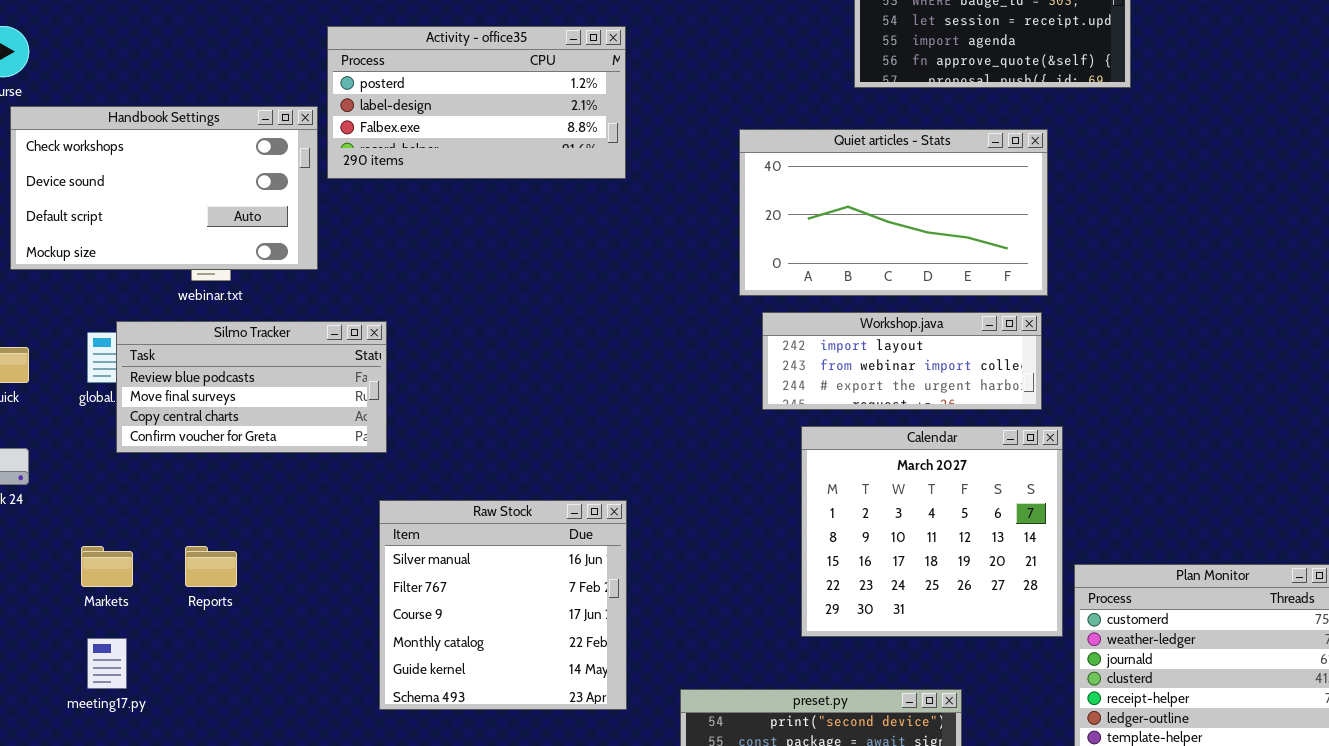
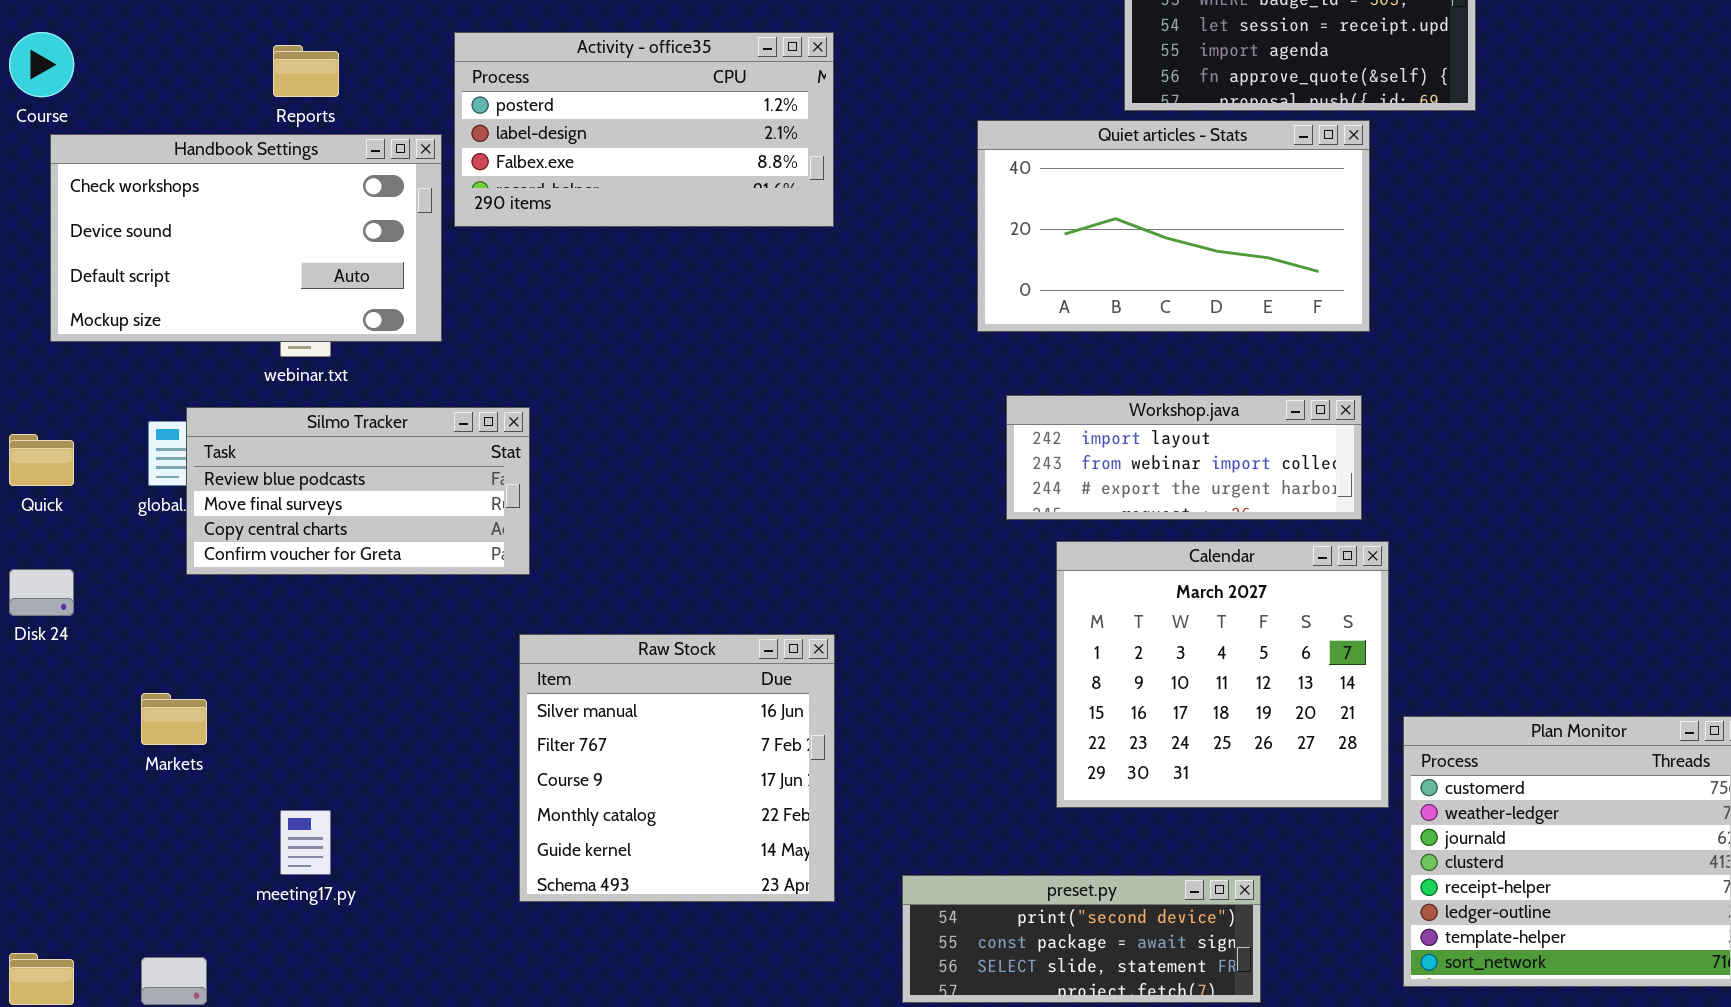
Quiet articles - Stats: [739,129,1048,296] -> [977,120,1370,332], moved
Reports: [185,546,237,587] -> [273,45,339,97], moved
meeting17.py: [87,638,127,689] -> [280,810,331,875], moved

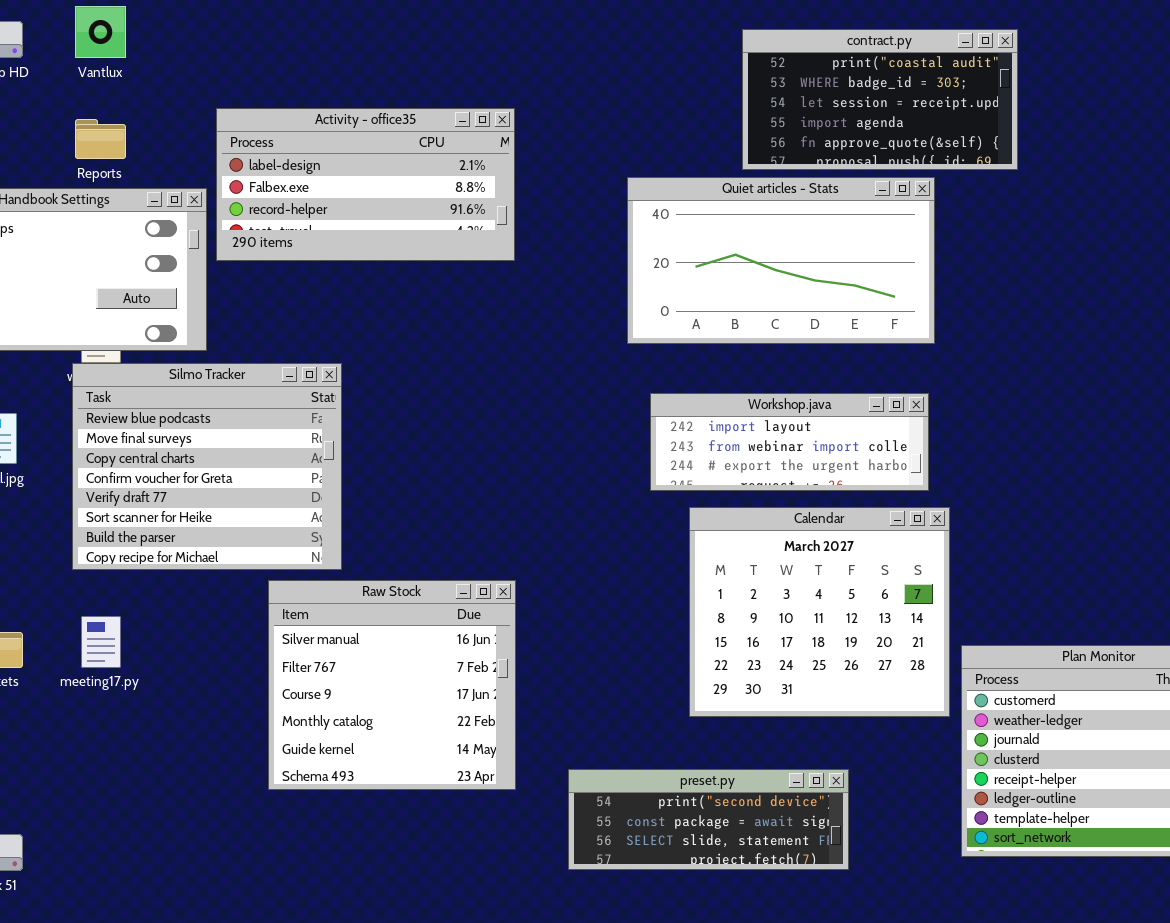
Activity - office35: [454,32,834,227] -> [216,108,515,261], scrolled down 1 row
Silmo Tracker: [186,407,530,575] -> [72,363,342,570], moved, resized
meeting17.py: [280,810,331,875] -> [81,616,121,668], moved

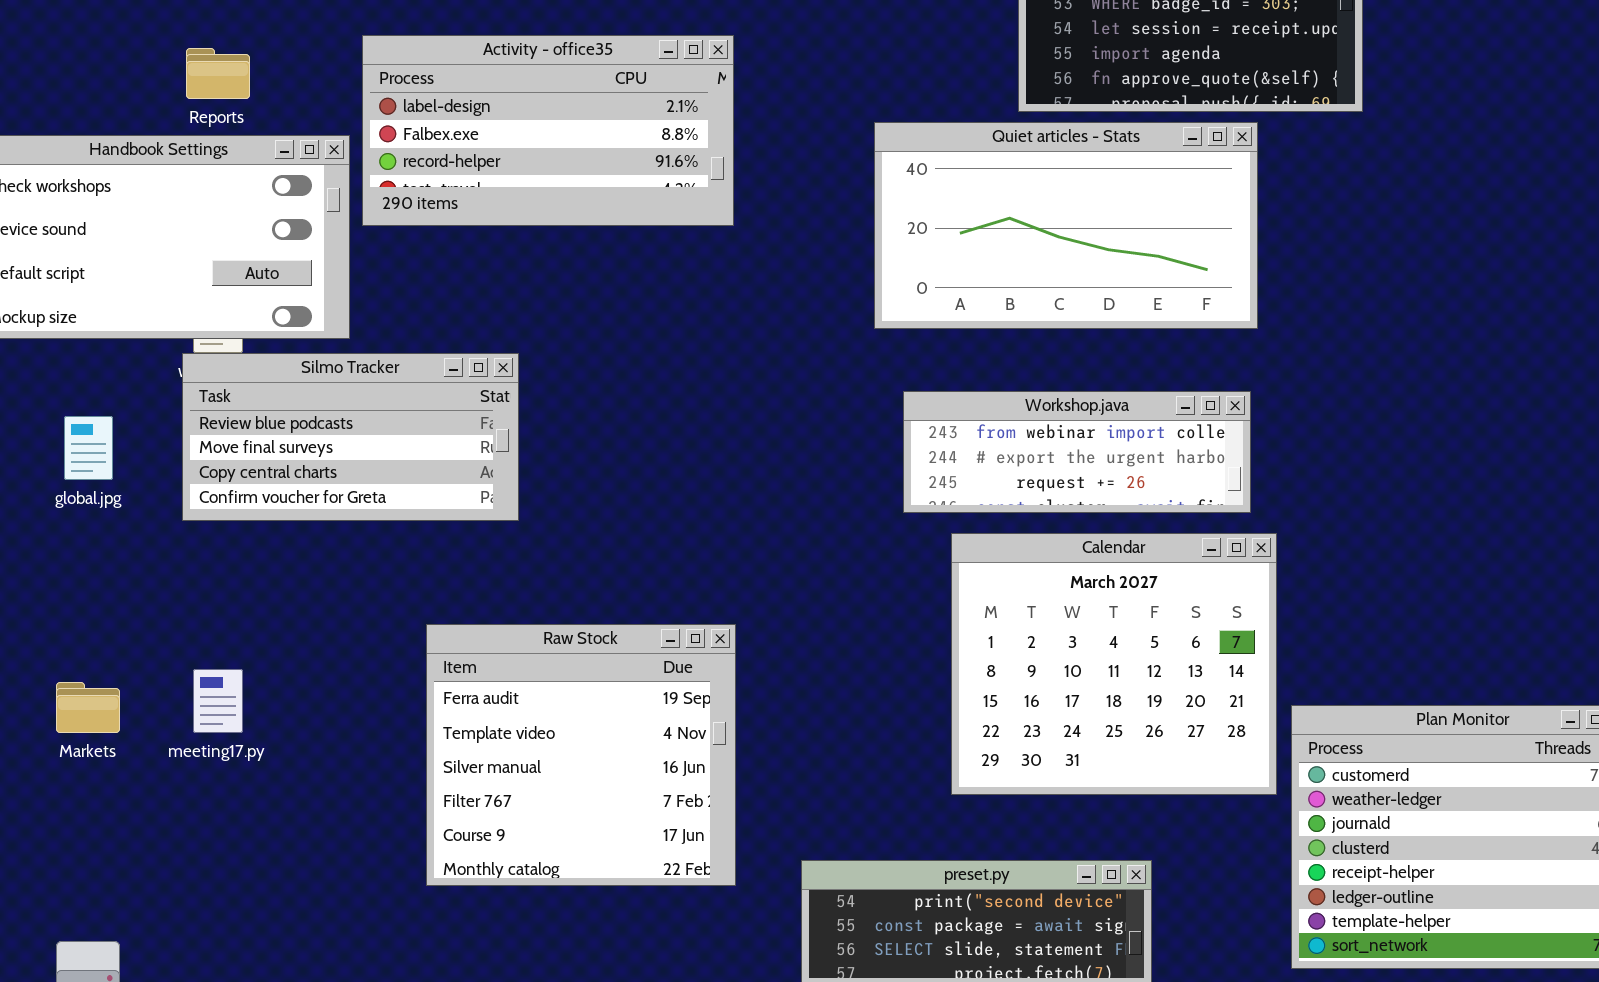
Silmo Tracker: [72,363,342,570] -> [182,353,519,521], resized
Workshop.java: [650,393,929,491] -> [903,391,1251,513], scrolled down 1 row
Raw Stock: [268,580,516,790] -> [426,624,736,886], scrolled up 2 rows

